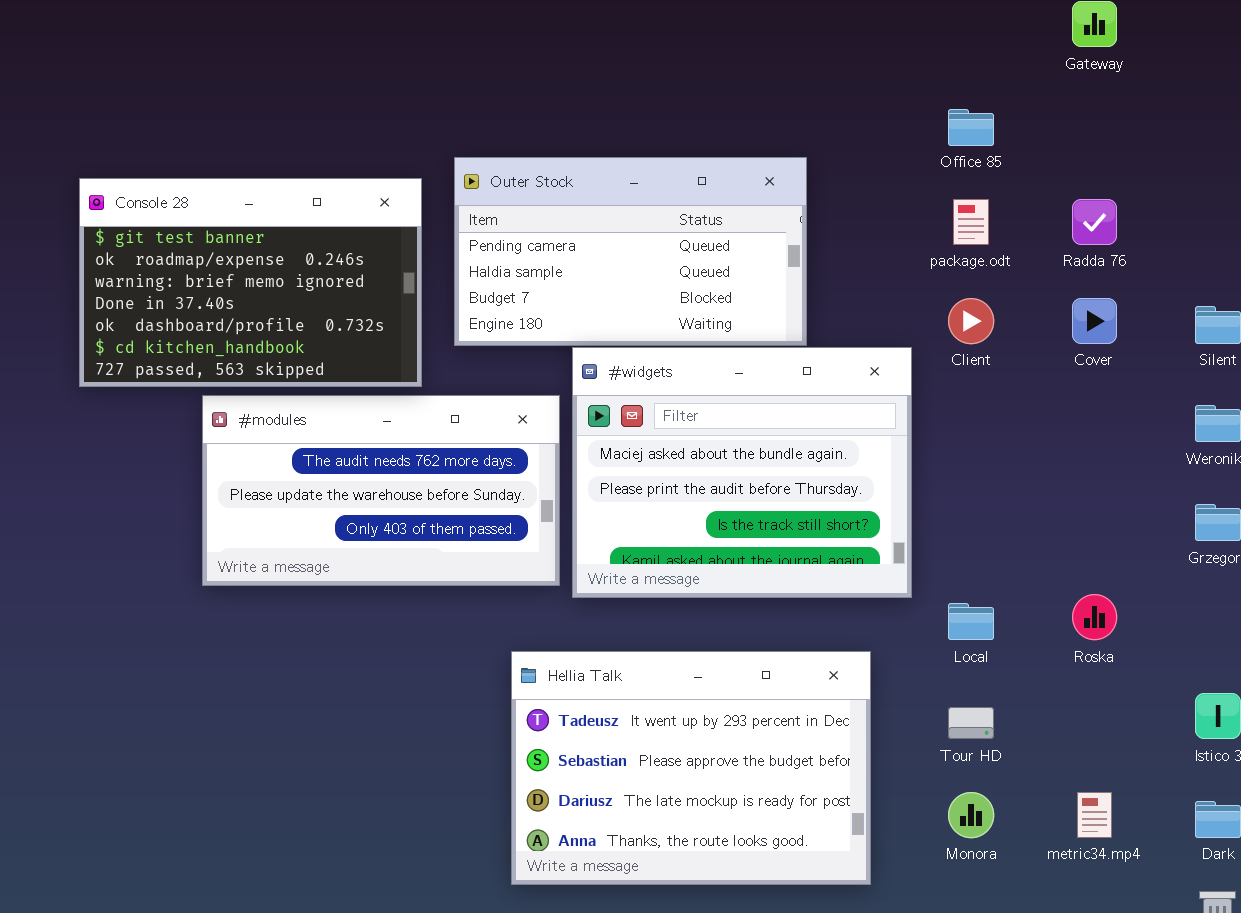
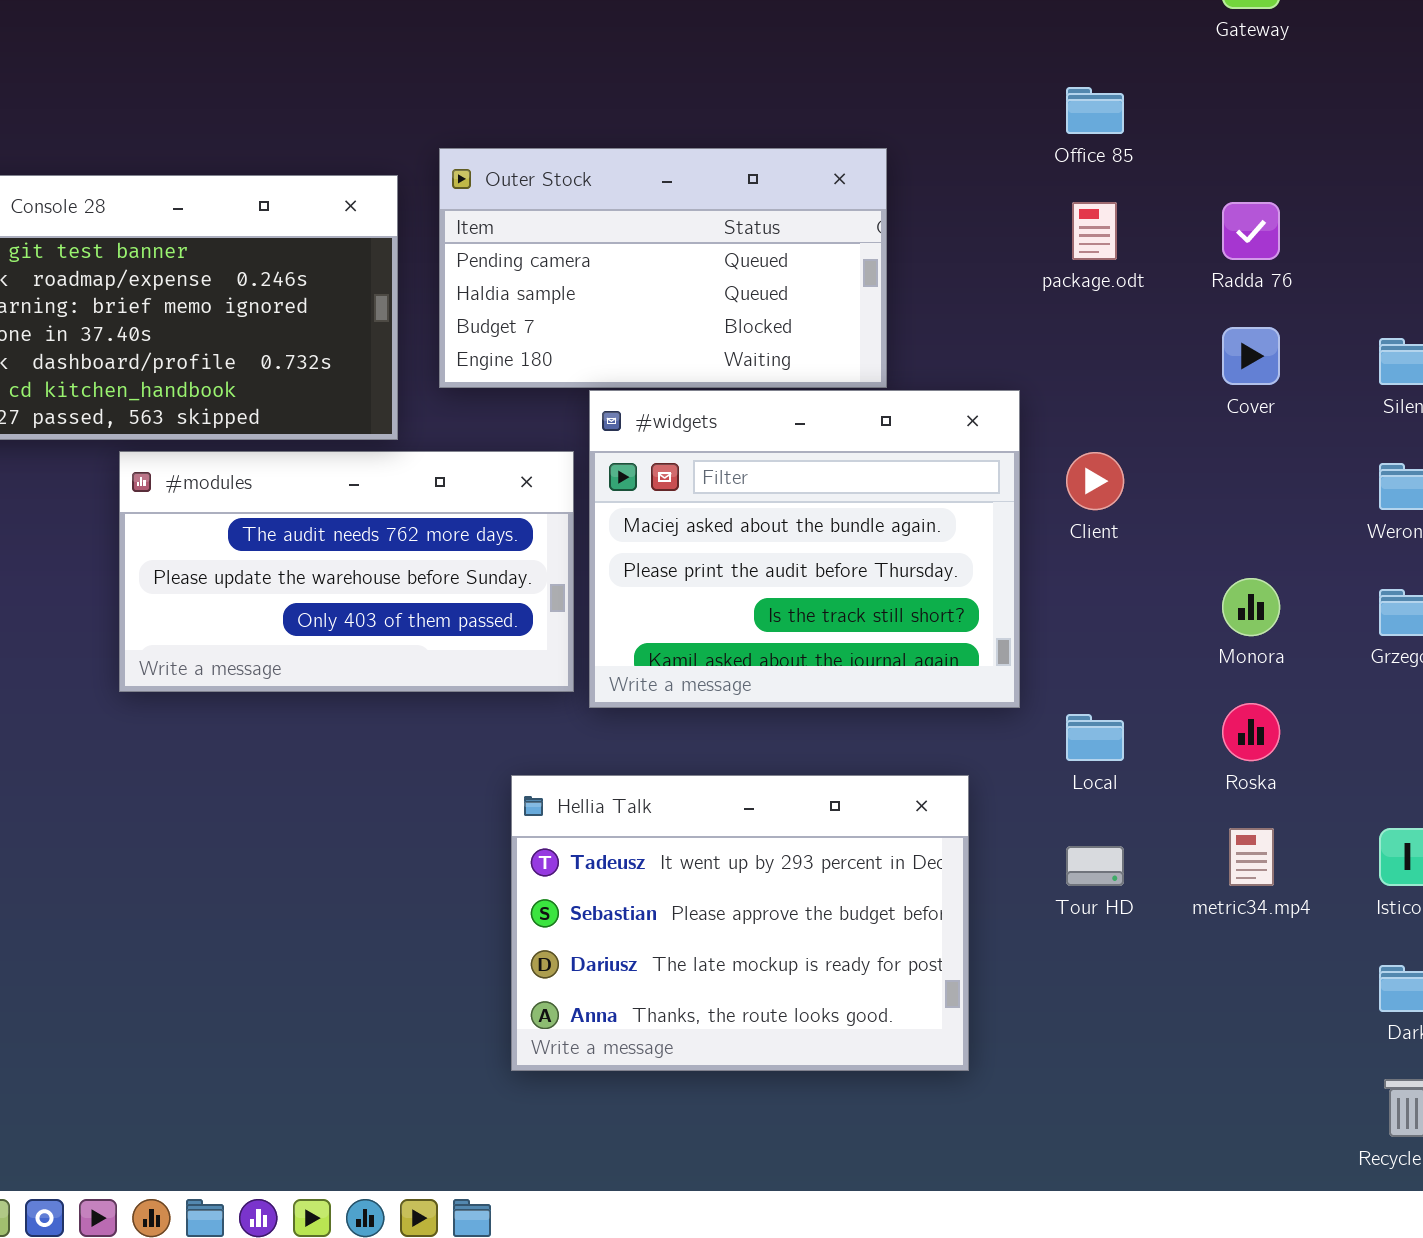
Client: [948,298,994,344] -> [1066,452,1124,510], moved
Monora: [948,792,994,838] -> [1222,578,1280,636], moved
metric34.mp4: [1077,792,1112,838] -> [1229,828,1274,886], moved

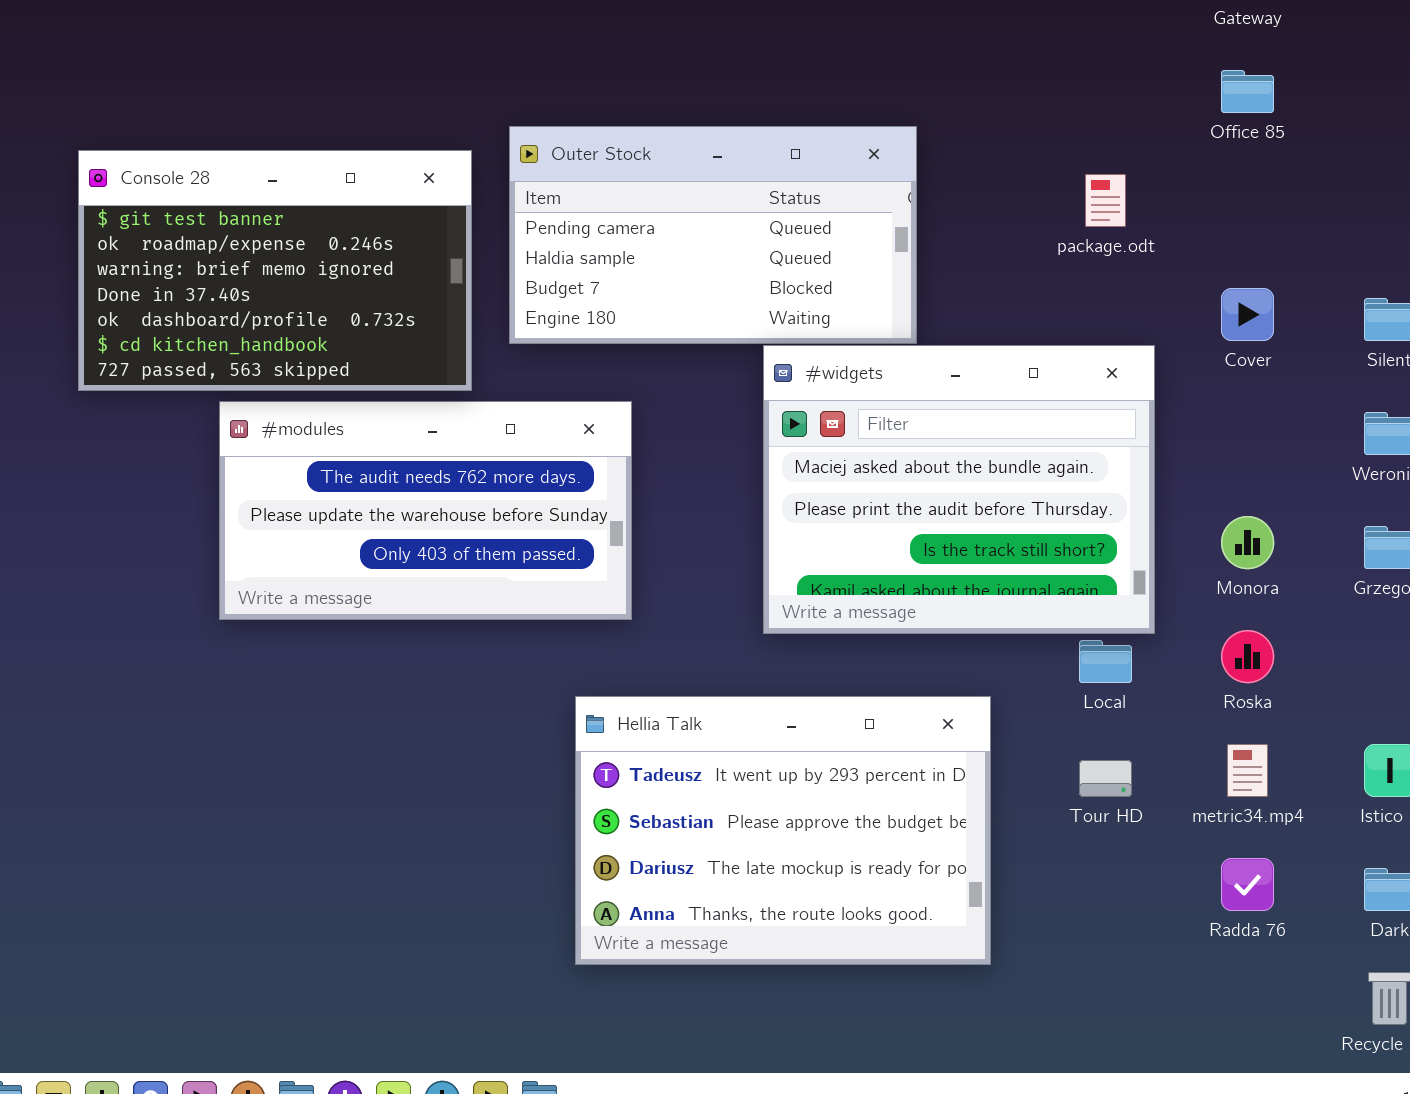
Office 85: [1066,87,1124,134] -> [1221,70,1274,113], moved
Radda 76: [1222,202,1280,260] -> [1221,858,1274,911], moved
#widgets: [589,390,1020,708] -> [763,345,1155,634], moved

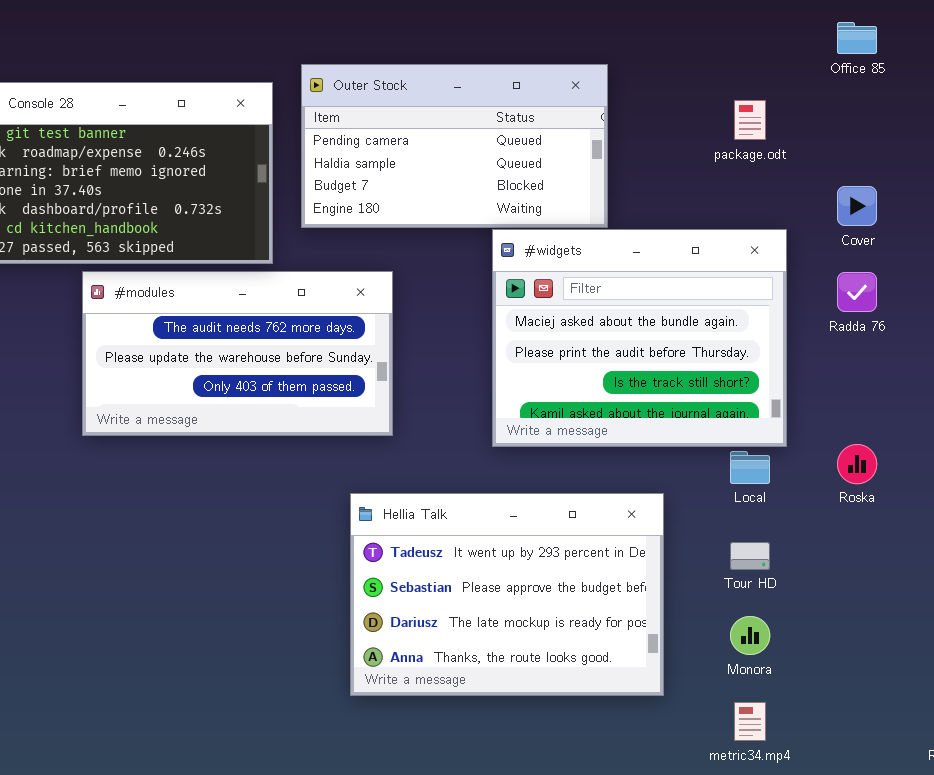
Monora: [1221,516,1274,569] -> [730,616,770,655], moved
metric34.mp4: [1227,744,1268,797] -> [734,702,766,741], moved
Radda 76: [1221,858,1274,911] -> [837,272,877,312], moved

